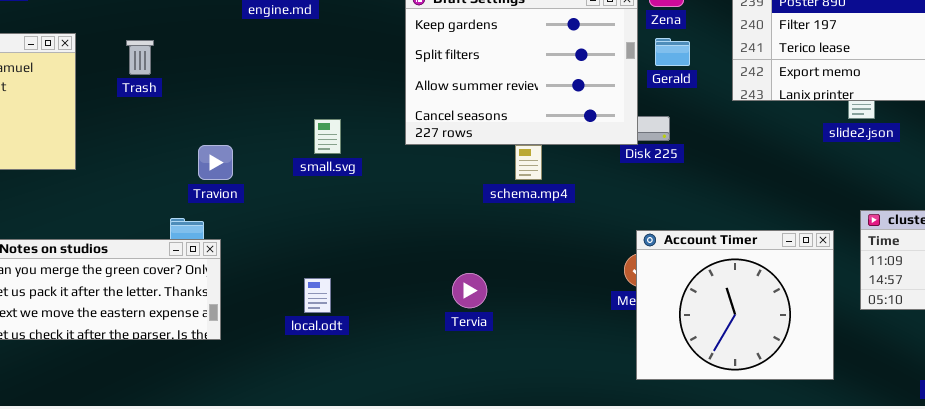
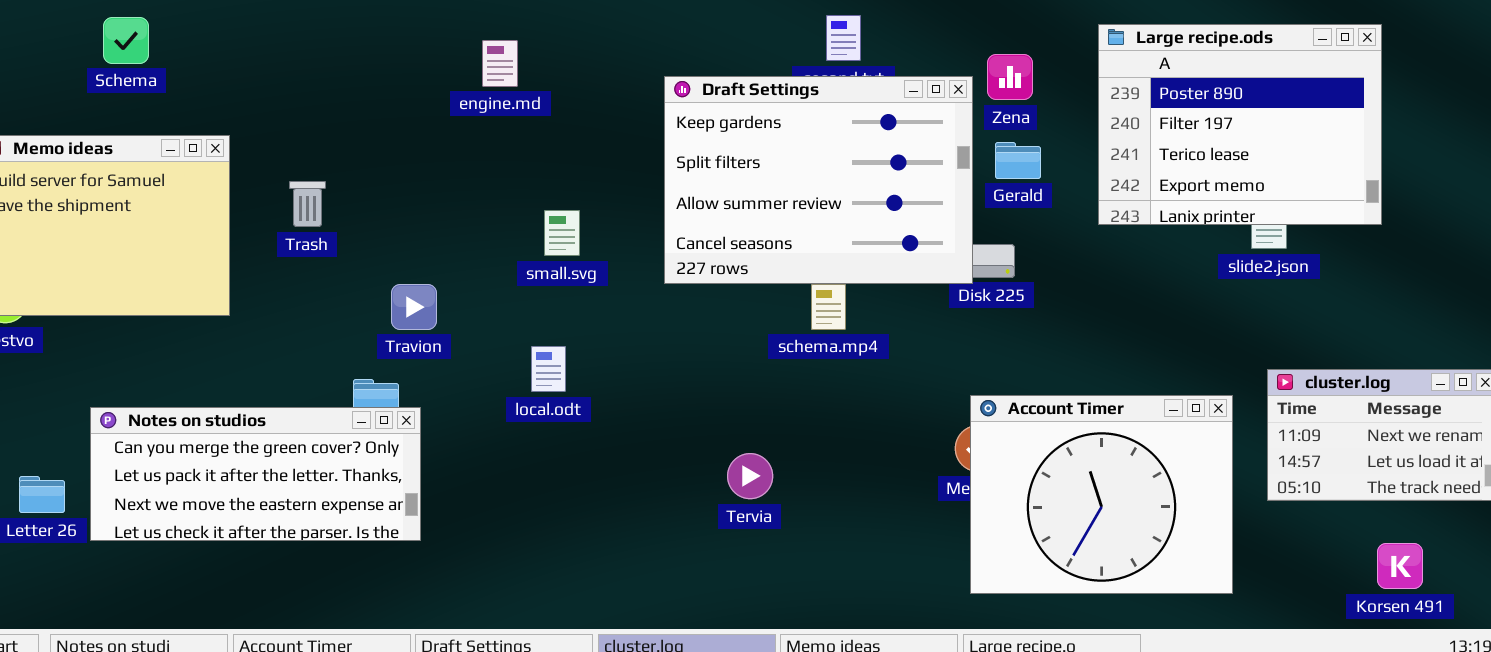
Trash: [126,40,154,75] -> [289,181,326,227], moved
small.svg: [314,119,341,154] -> [544,210,580,256], moved
local.odt: [304,278,331,313] -> [531,346,566,392], moved

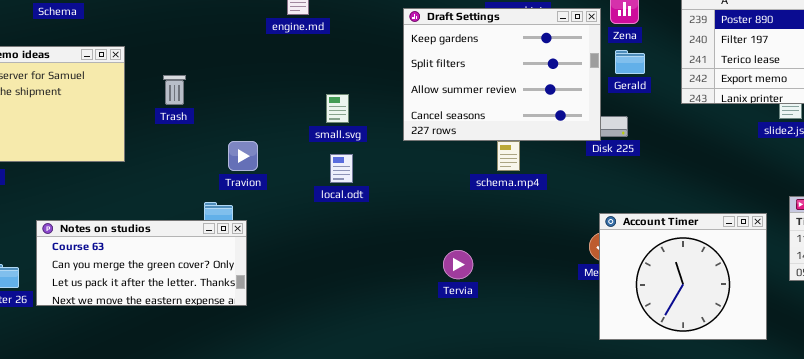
local.odt: [531,346,566,392] -> [330,154,353,183], moved
Notes on studios: [90,407,421,541] -> [36,220,247,306], scrolled up 1 row

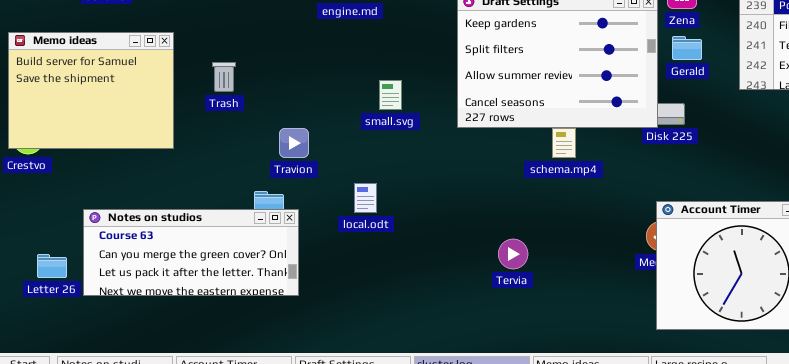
local.odt: [330,154,353,183] -> [354,183,377,213], moved

